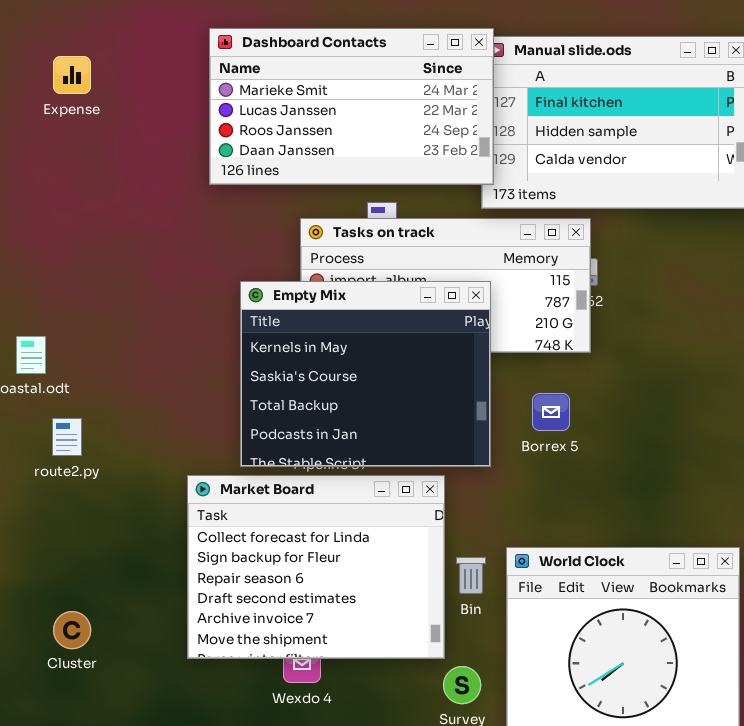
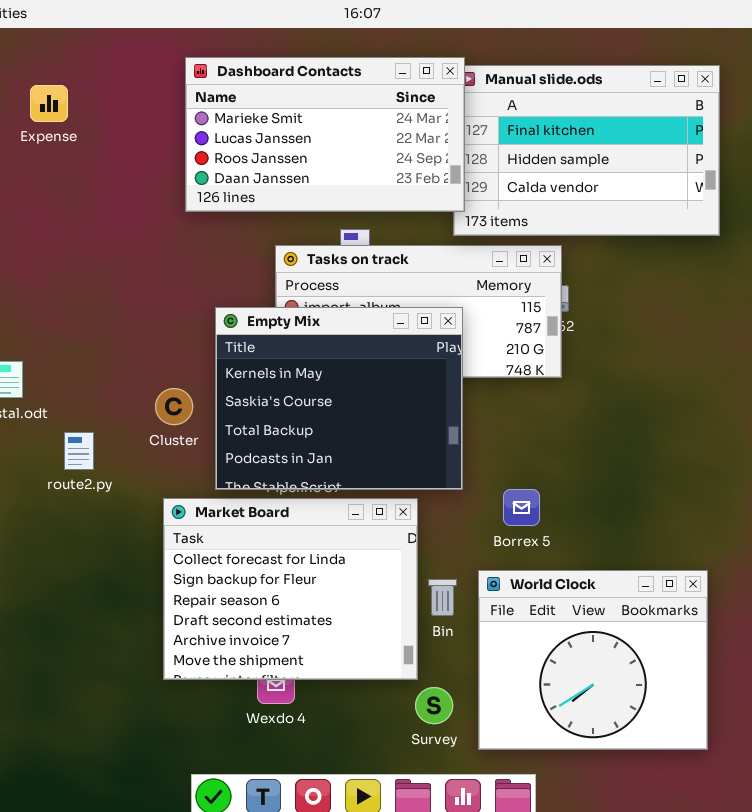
Borrex 5: [532,393,570,431] -> [503,489,540,526], moved
route2.py: [52,418,82,456] -> [64,432,94,470], moved
Cluster: [53,611,91,649] -> [155,388,193,425], moved

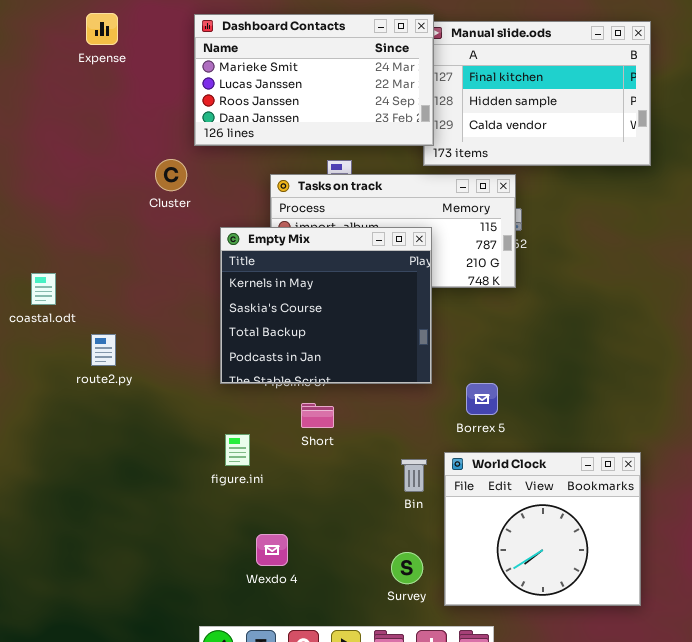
Expense: [30,85,68,122] -> [86,13,118,45], moved
Cluster: [155,388,193,425] -> [155,159,187,191], moved
Market Board: [163,498,418,680] -> none, closed

